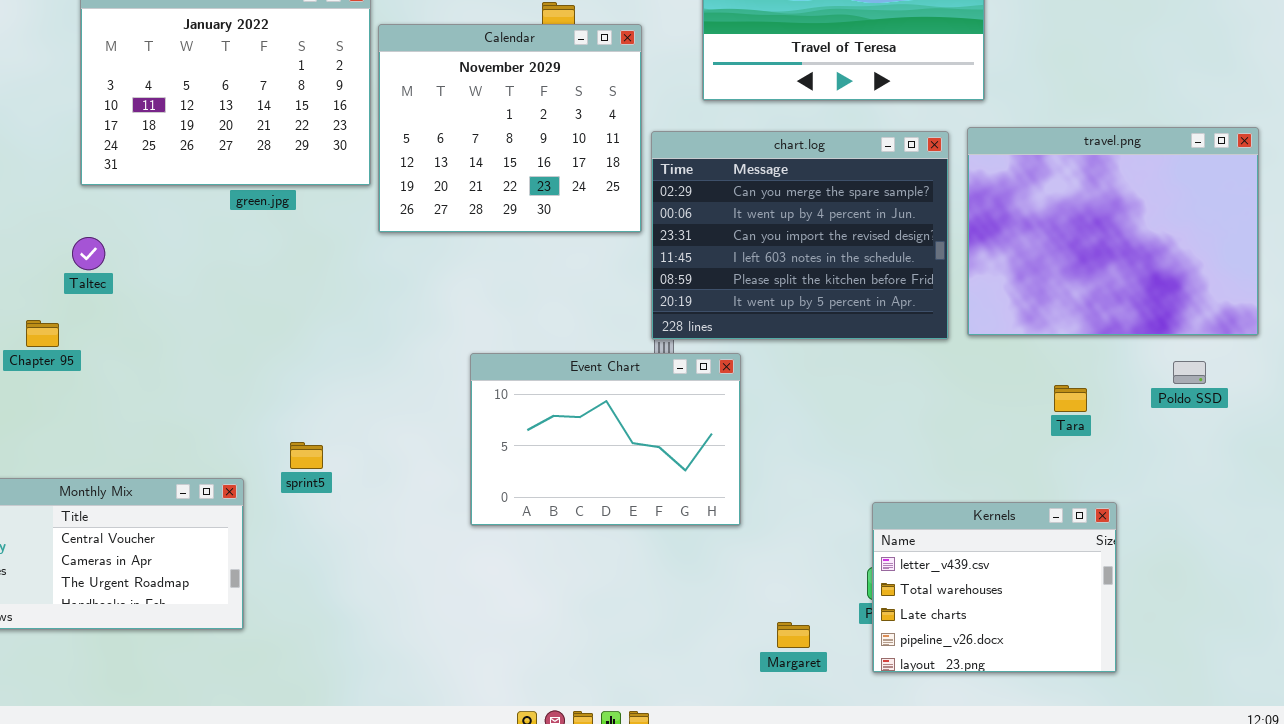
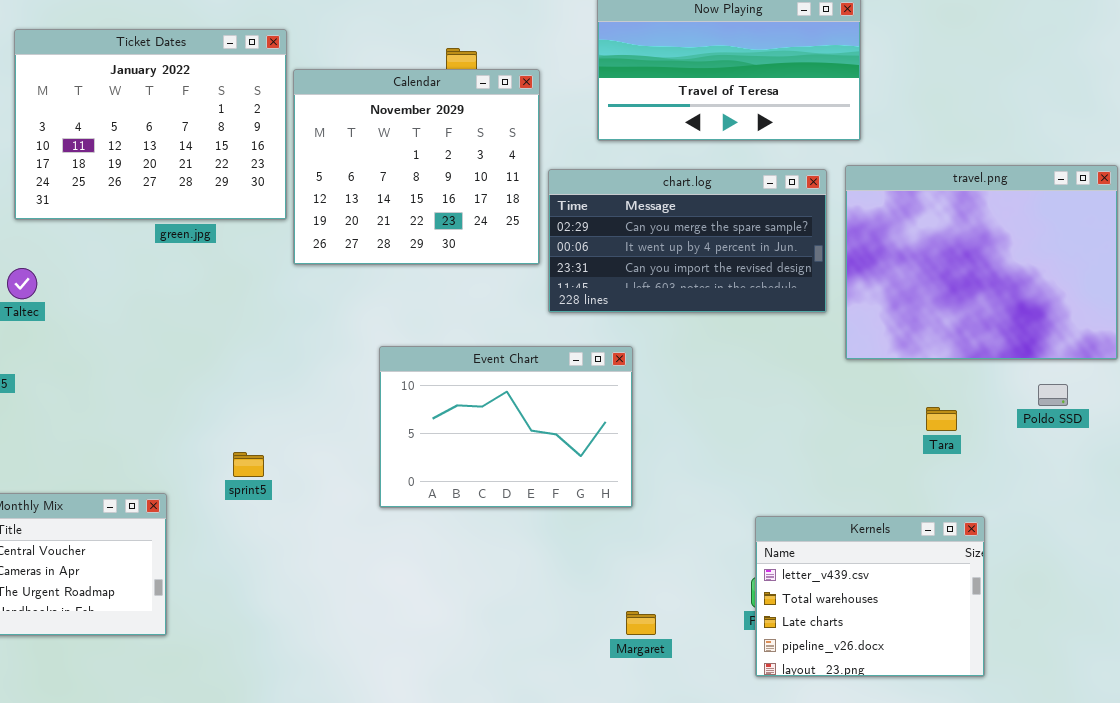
chart.log: [651,131,949,340] -> [548,169,827,313], resized
Event Chart: [470,353,741,526] -> [379,346,633,508], moved
sprint5: [290,442,323,469] -> [233,452,264,477], moved
Margaret: [777,622,810,648] -> [626,611,656,635], moved

